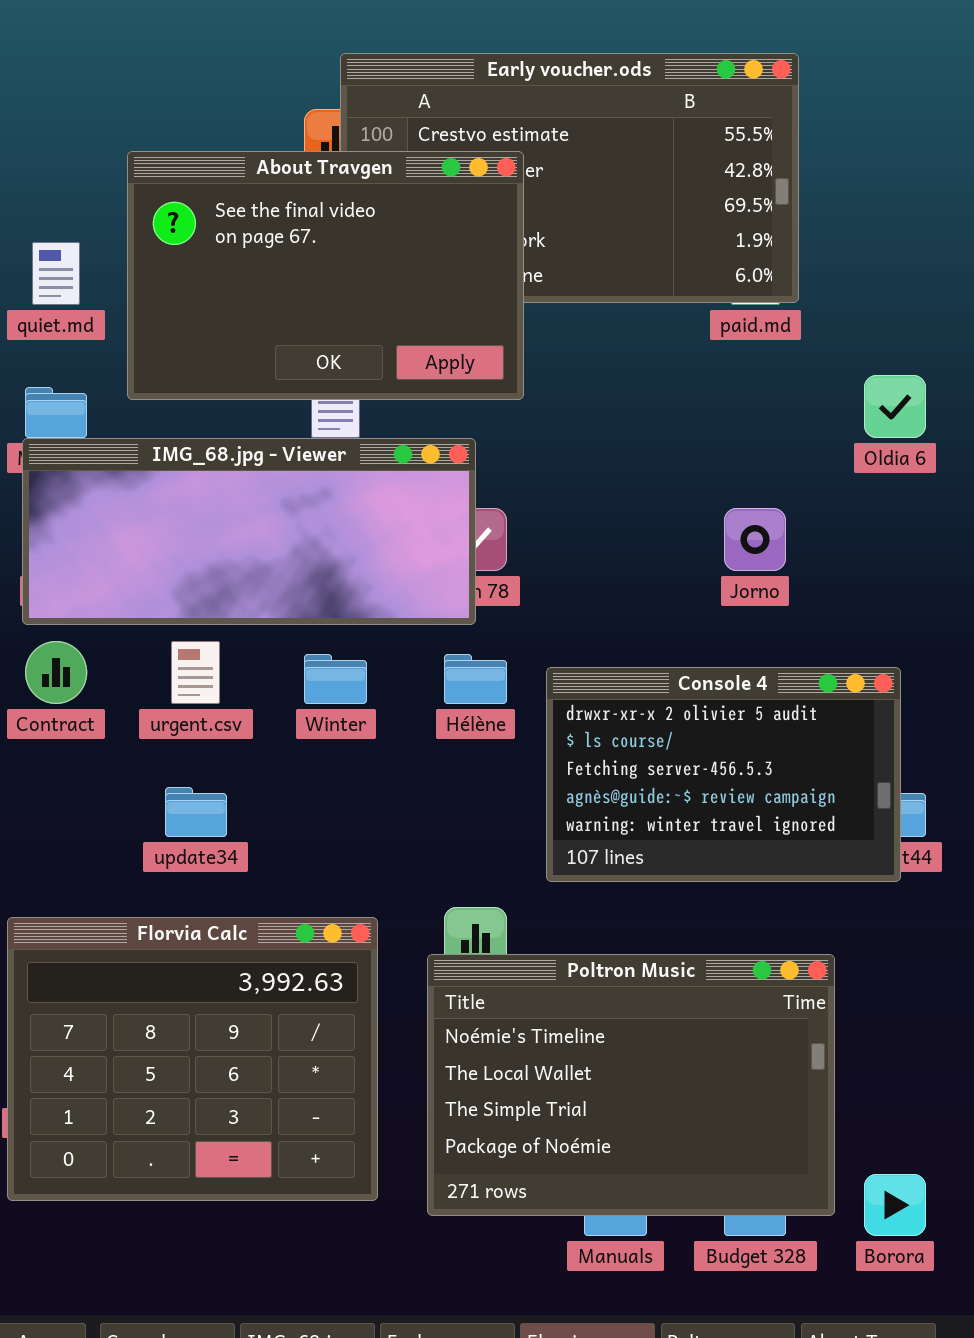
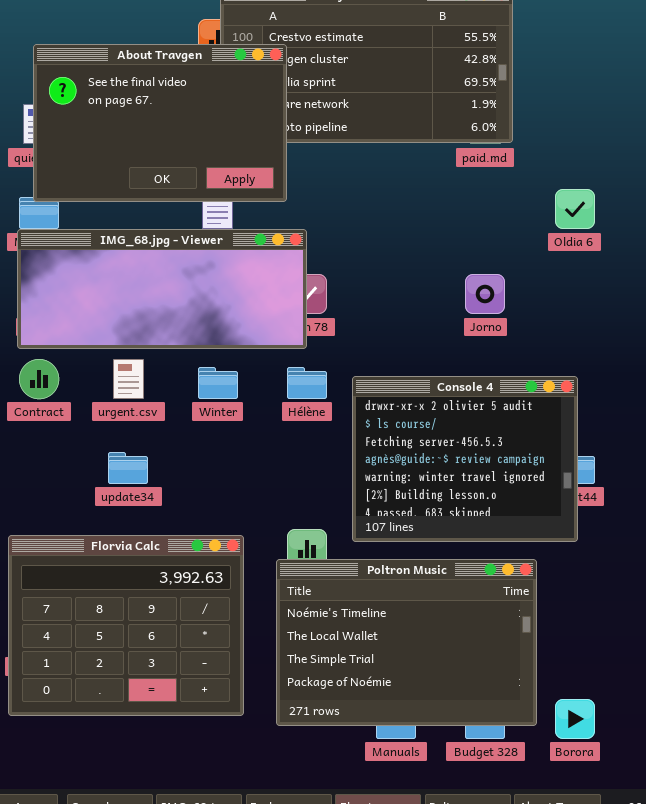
About Travgen: [127,151,524,400] -> [33,44,287,202], moved
Console 4: [546,667,901,882] -> [352,376,578,542], resized

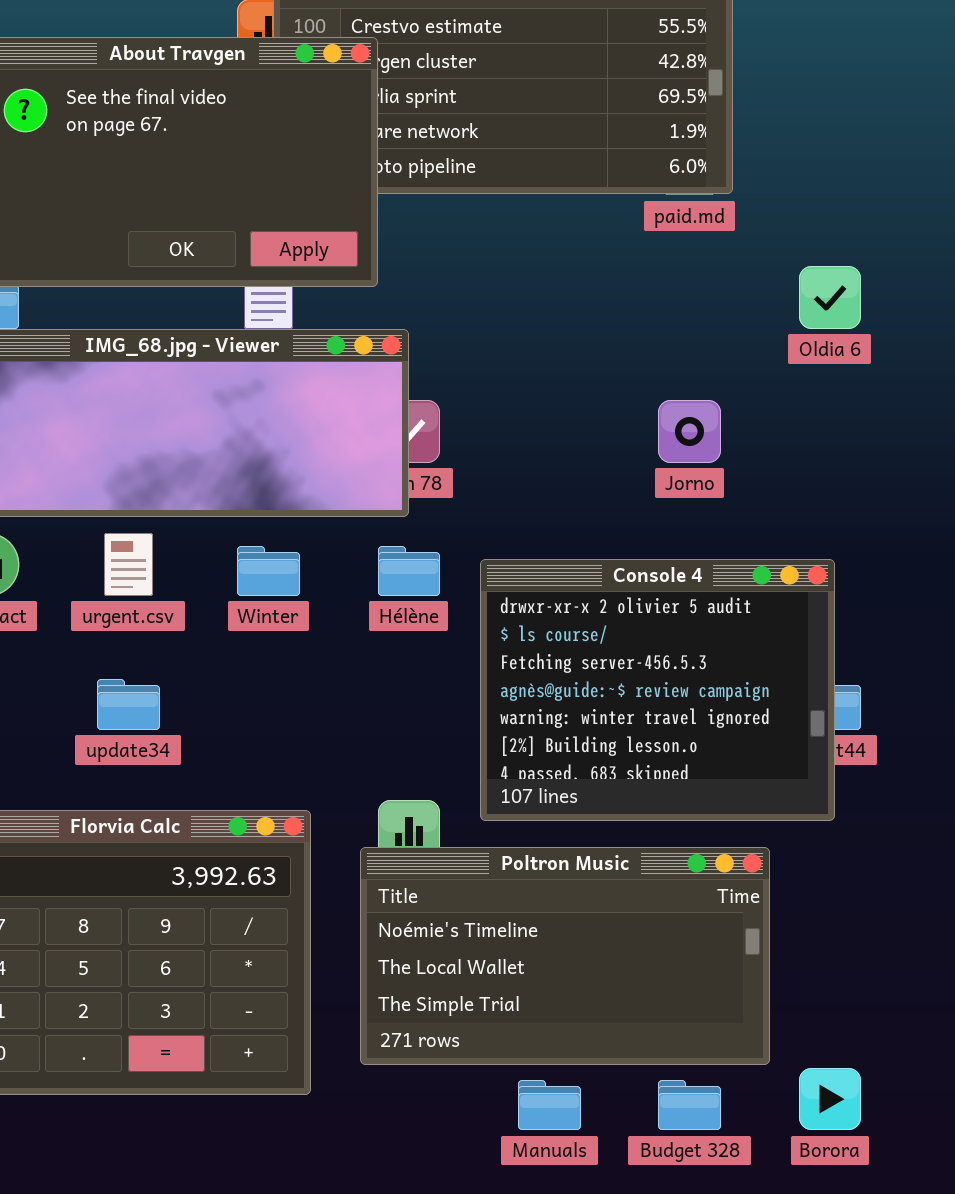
Poltron Music: [276,559,537,726] -> [360,847,770,1065], resized

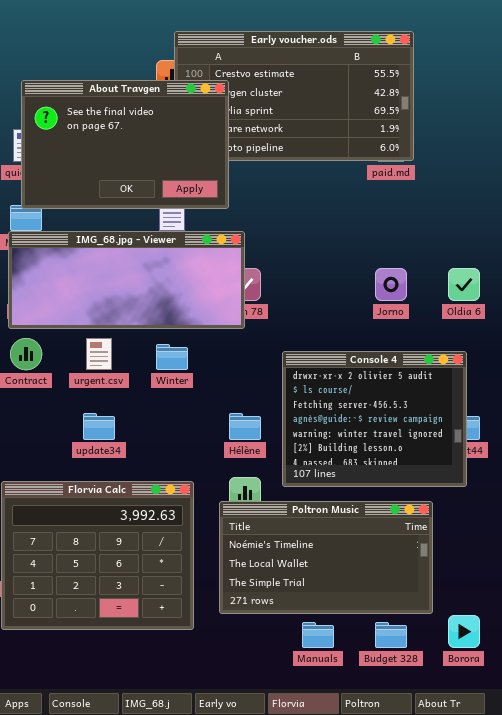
Oldia 6: [799,266,861,329] -> [448,268,480,301], moved
Hélène: [378,546,440,596] -> [229,413,261,440], moved

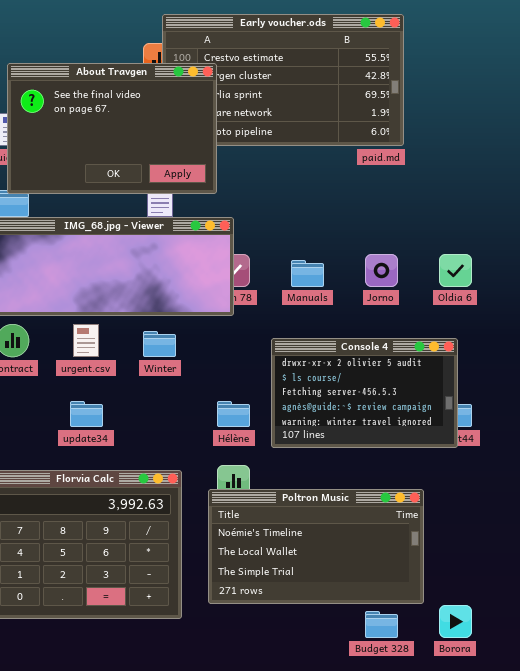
Console 4: [282,351,467,487] -> [271,338,458,448], resized
Manuals: [302,622,334,648] -> [291,260,324,287], moved

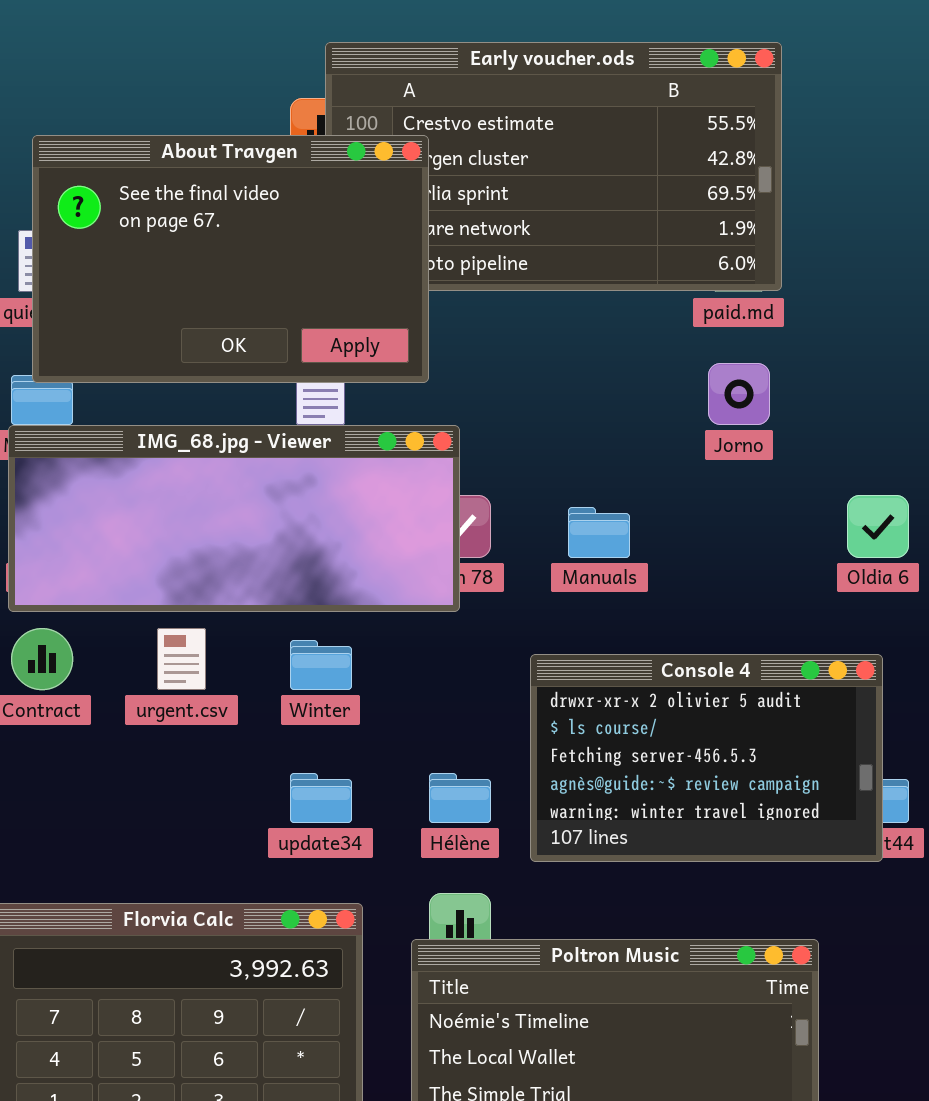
Jorno: [365,254,398,287] -> [708,363,770,425], moved
update34: [70,401,103,427] -> [290,773,352,823], moved

